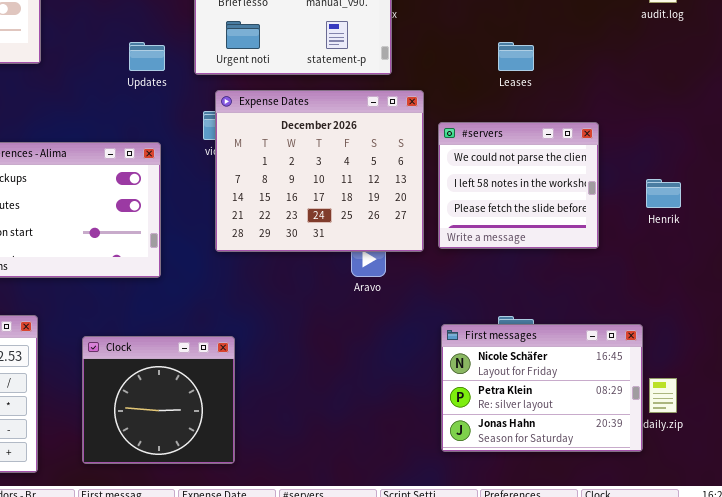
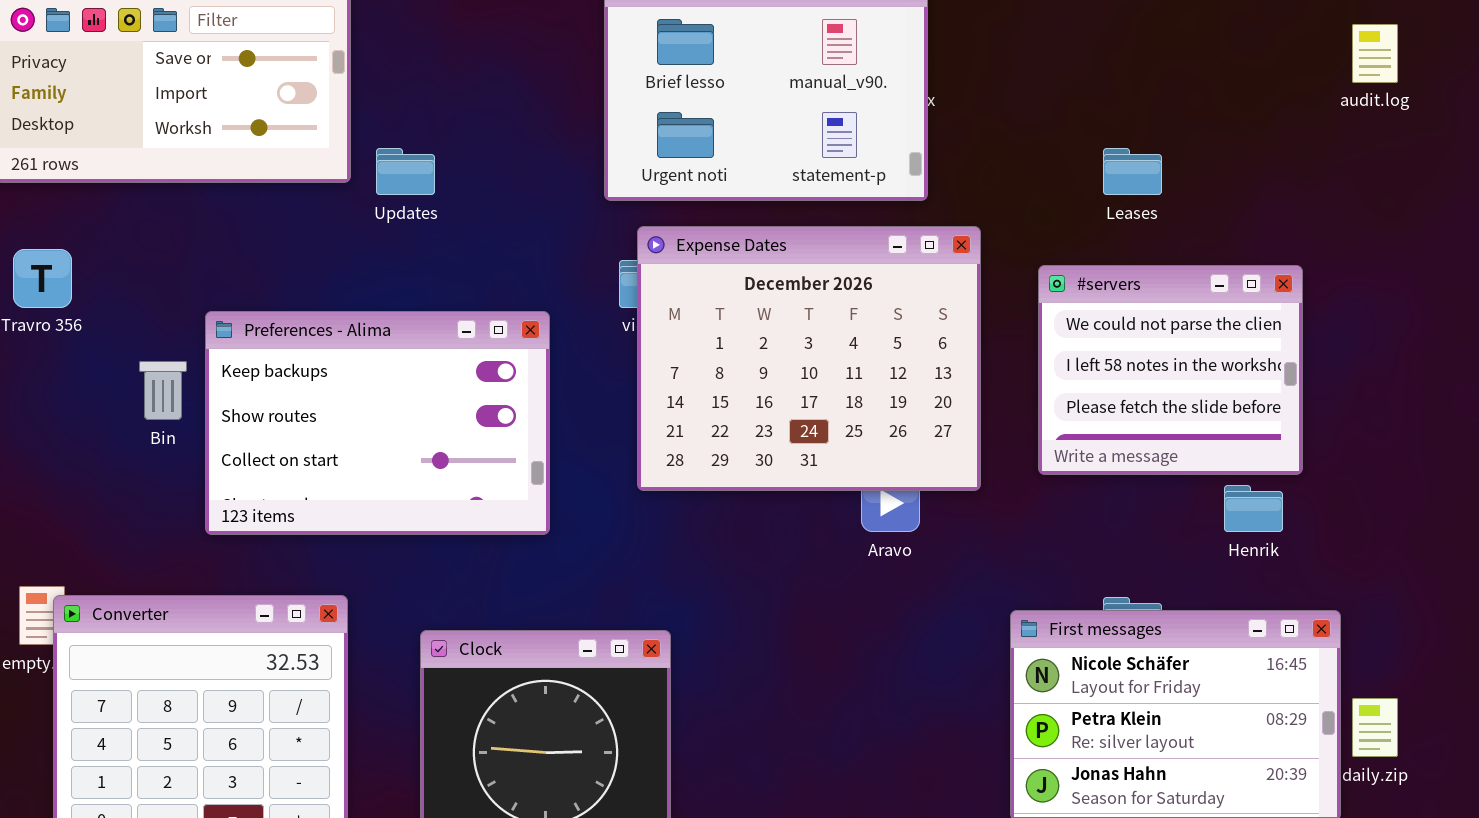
Updates: [129,42,165,71] -> [376,148,435,195], moved
#servers: [438,122,599,249] -> [1038,265,1303,475], moved
Henrik: [646,179,681,208] -> [1224,485,1283,532], moved

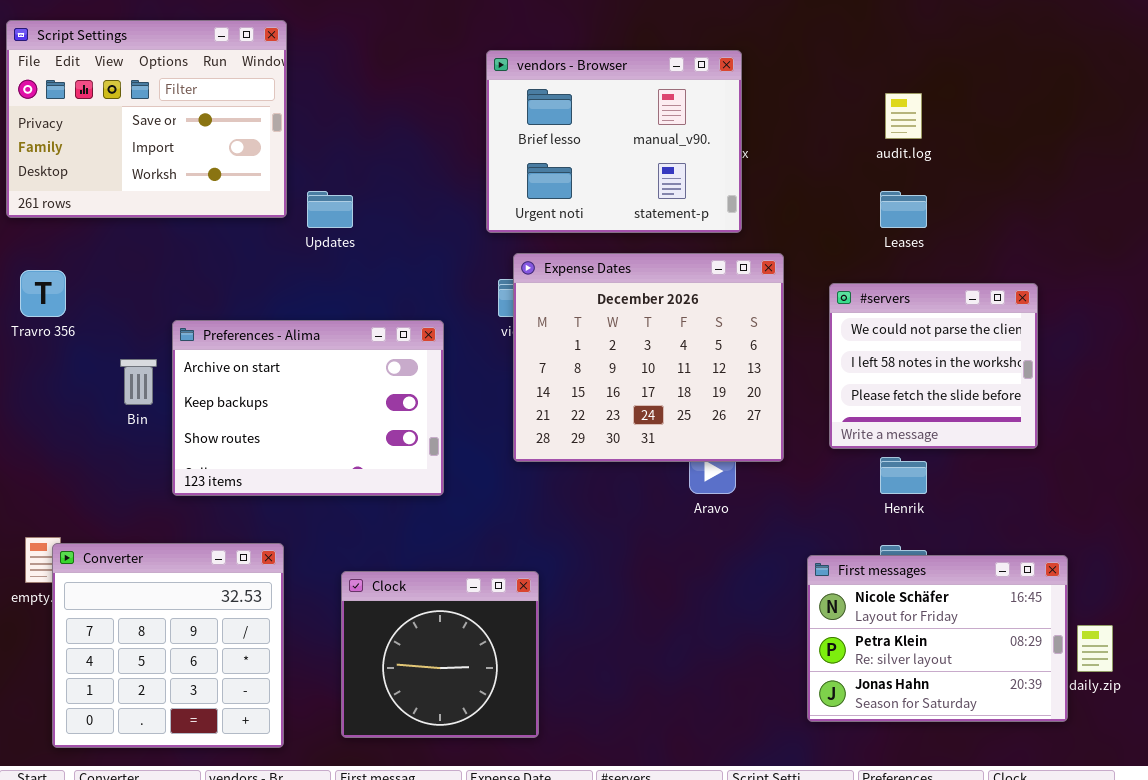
audit.log: [1352,24,1398,83] -> [885,93,922,139], moved
Preferences - Alima: [205,311,550,535] -> [172,320,444,496], scrolled up 1 row
Henrik: [1224,485,1283,532] -> [880,457,927,494], moved

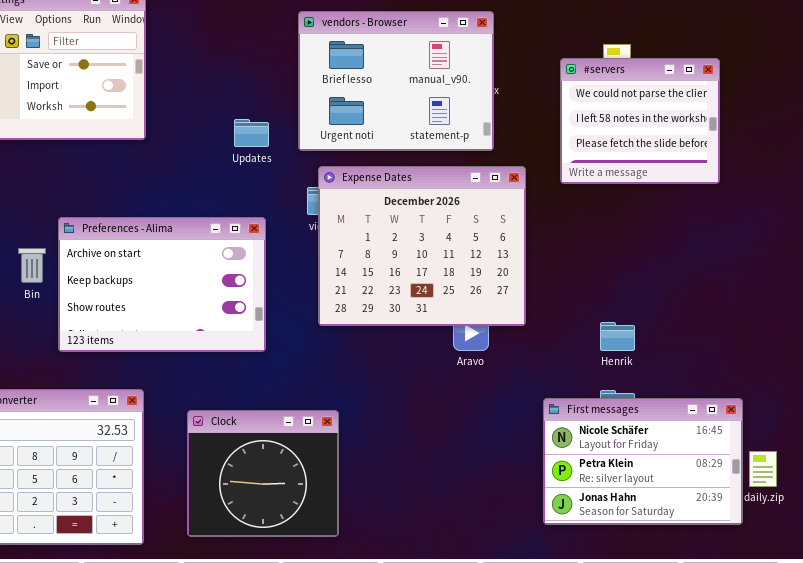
Updates: [307,191,353,228] -> [234,119,269,147], moved
#servers: [829,283,1038,449] -> [560,58,720,184], moved

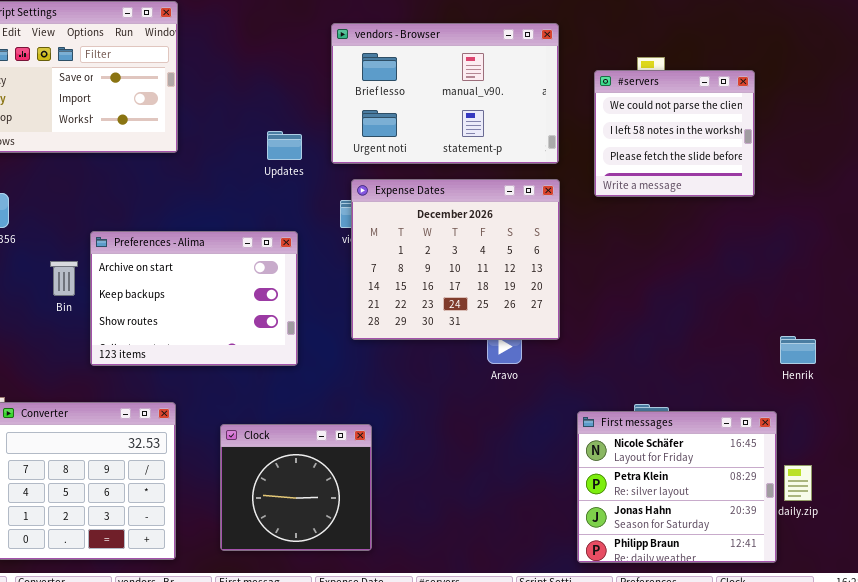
vendors - Browser: [298,11,494,151] -> [331,23,559,164], resized
Henrik: [600,322,635,351] -> [780,336,816,364], moved
First messages: [543,398,743,525] -> [577,411,777,563], resized

